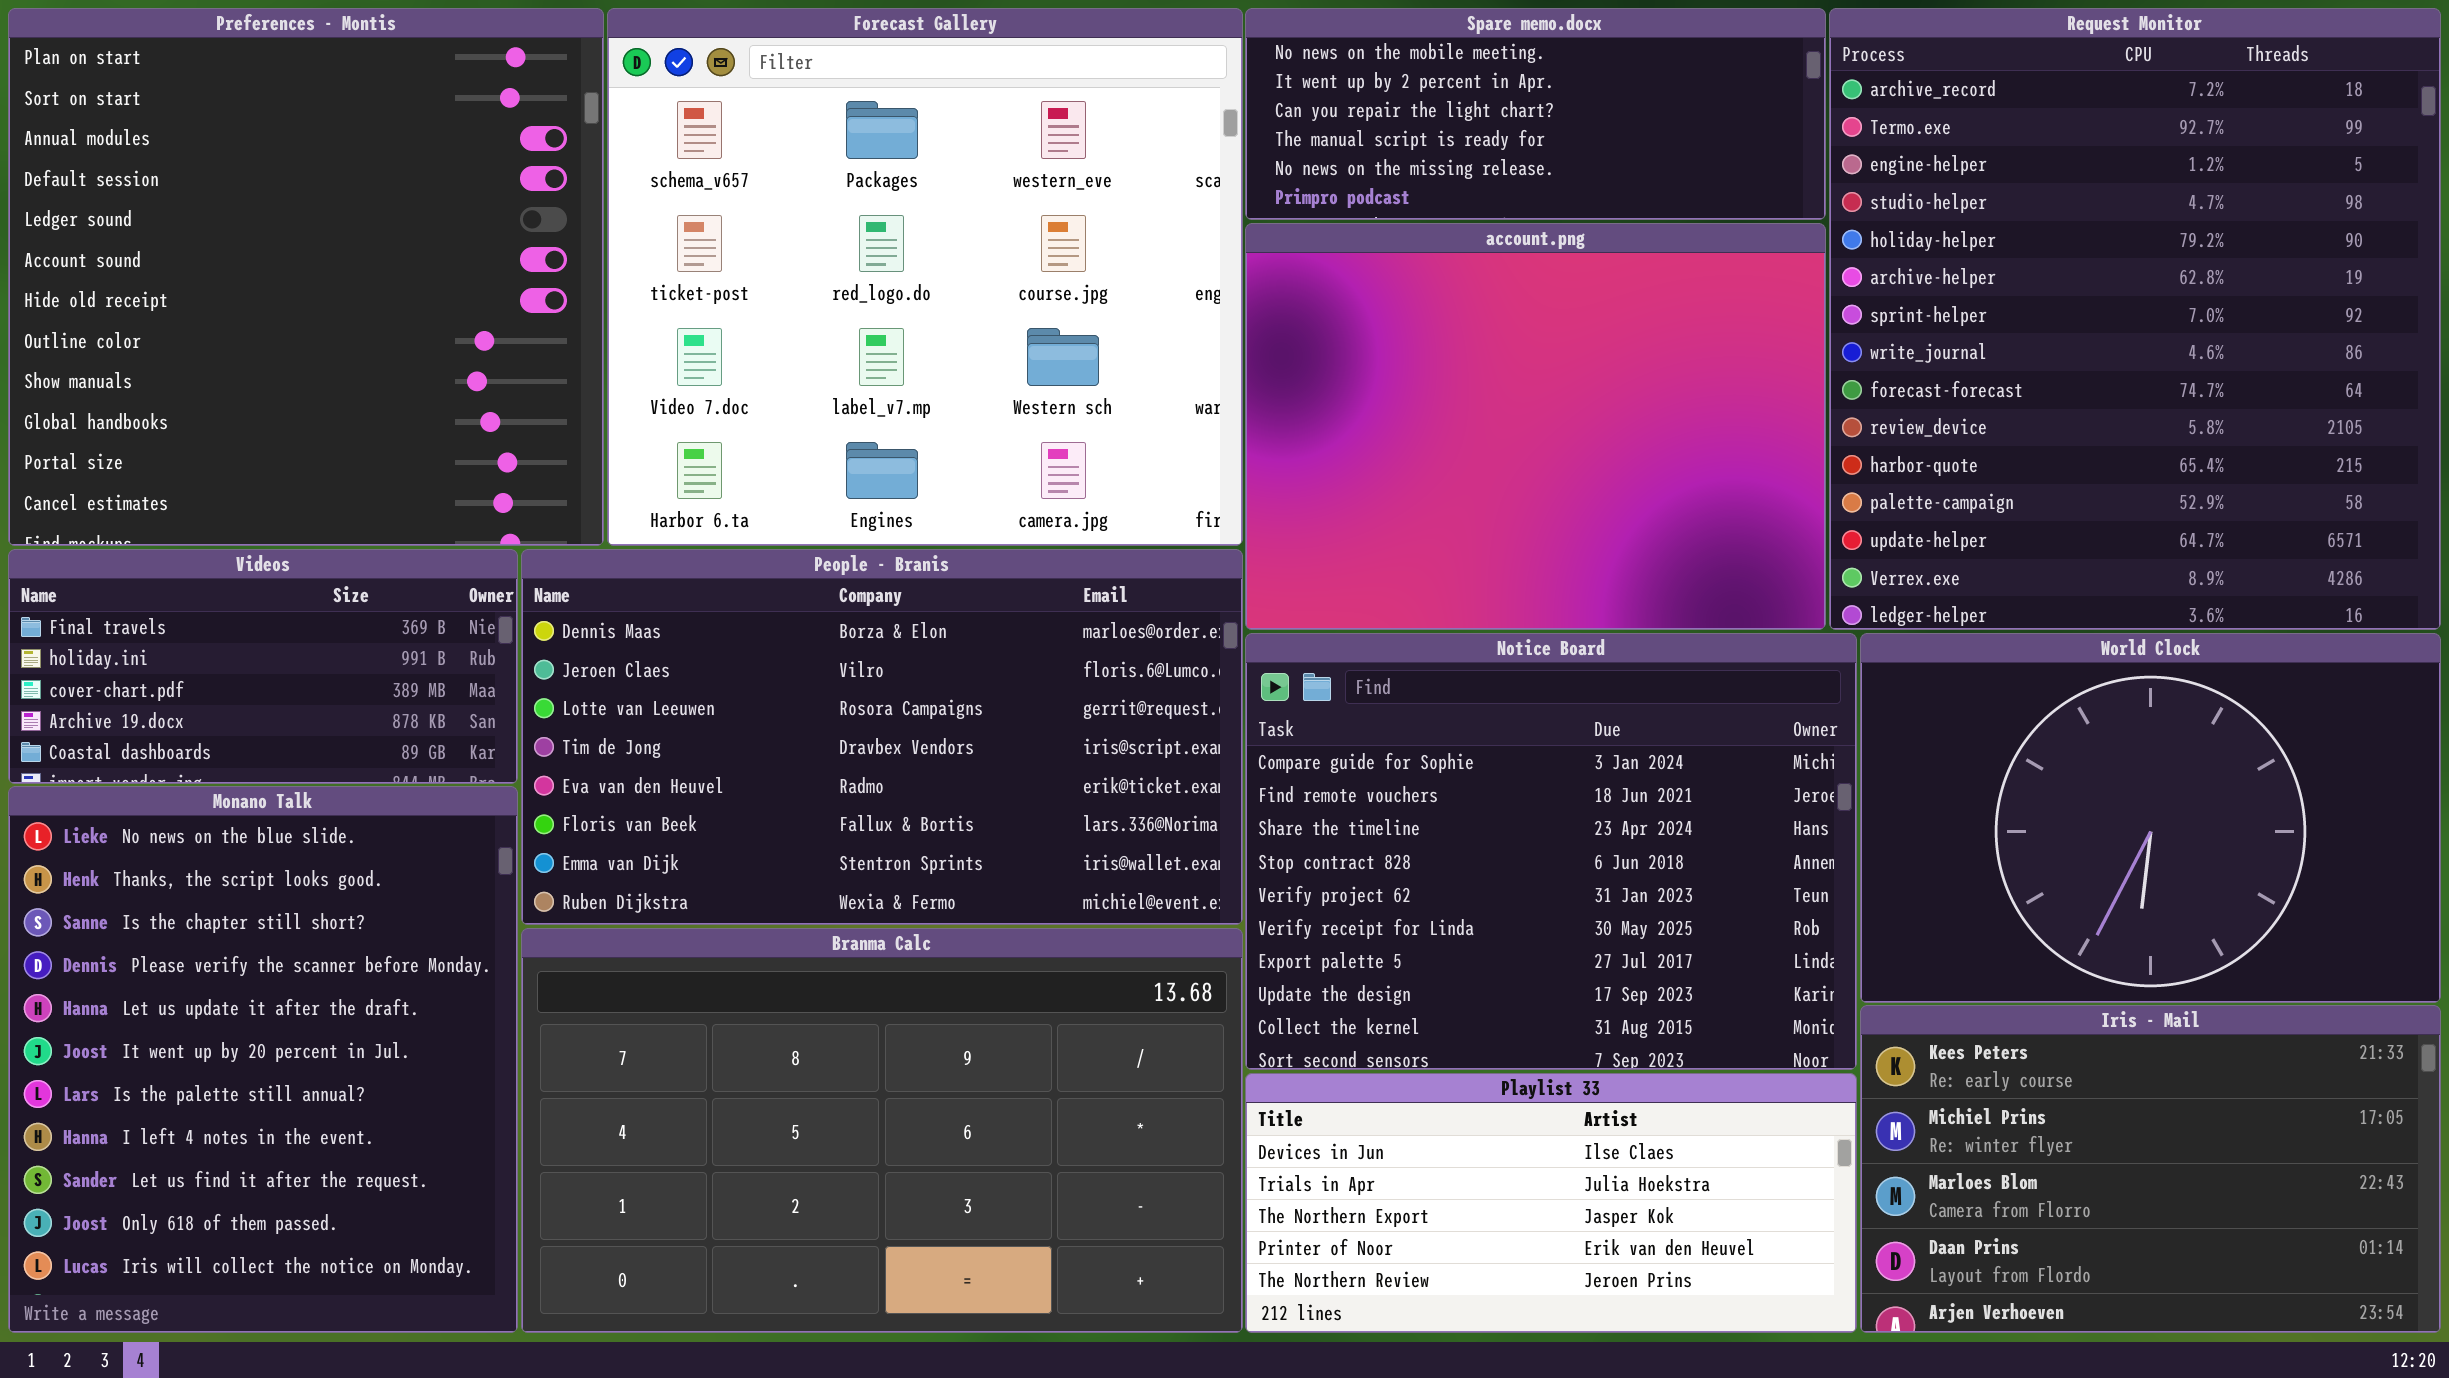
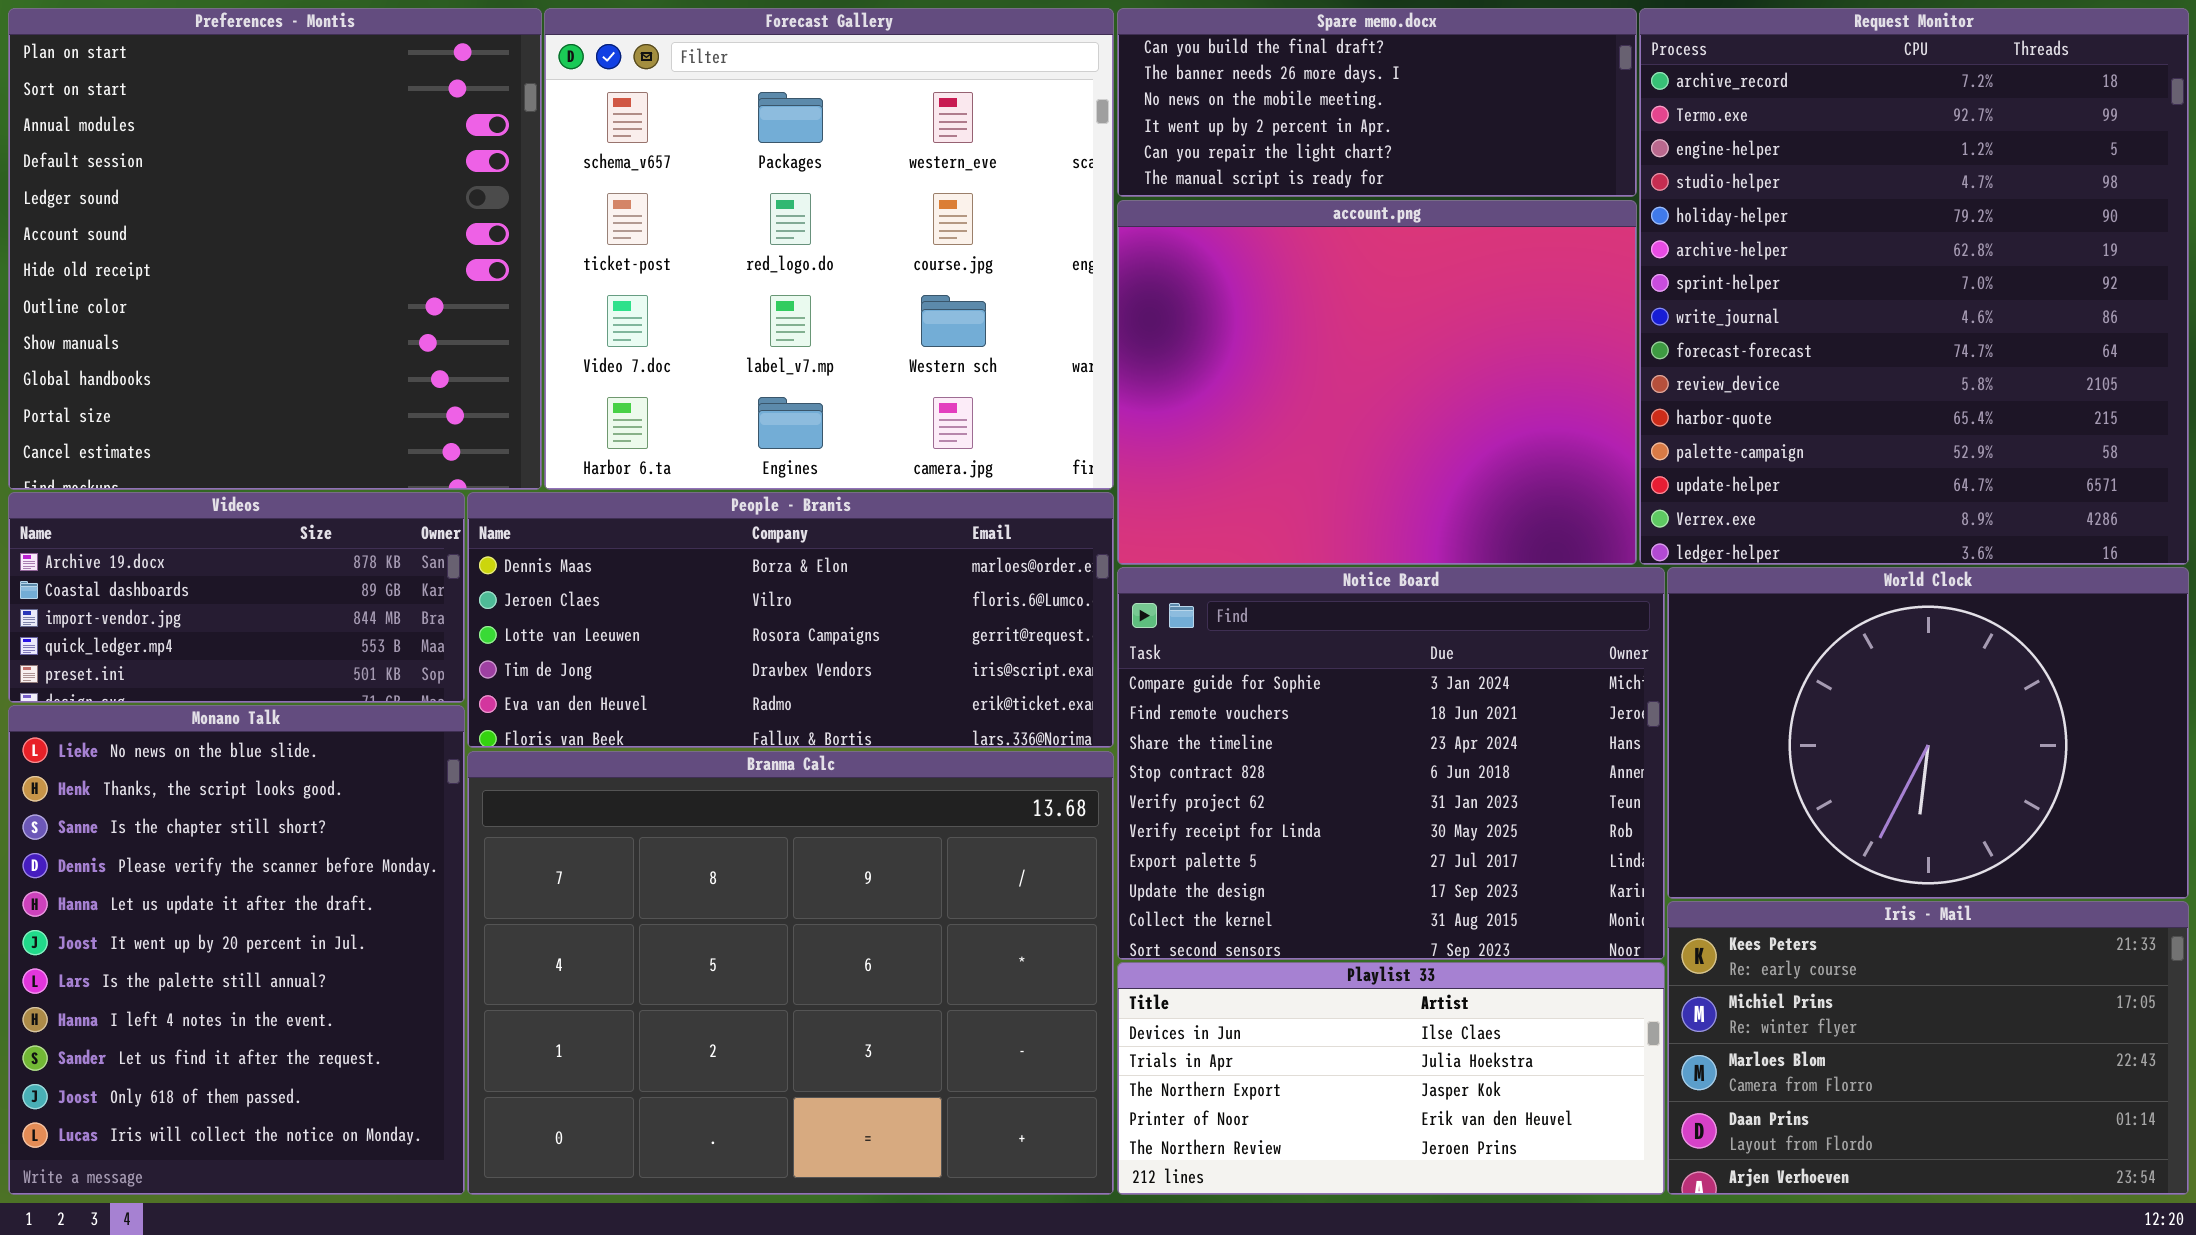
Spare memo.docx: [1245,8,1826,220] -> [1117,8,1637,197], scrolled up 2 rows
Videos: [8,549,518,784] -> [8,492,465,703], scrolled down 3 rows
People - Branis: [521,549,1243,925] -> [467,492,1114,748], resized
Branma Calc: [521,928,1243,1333] -> [467,751,1114,1195], resized

